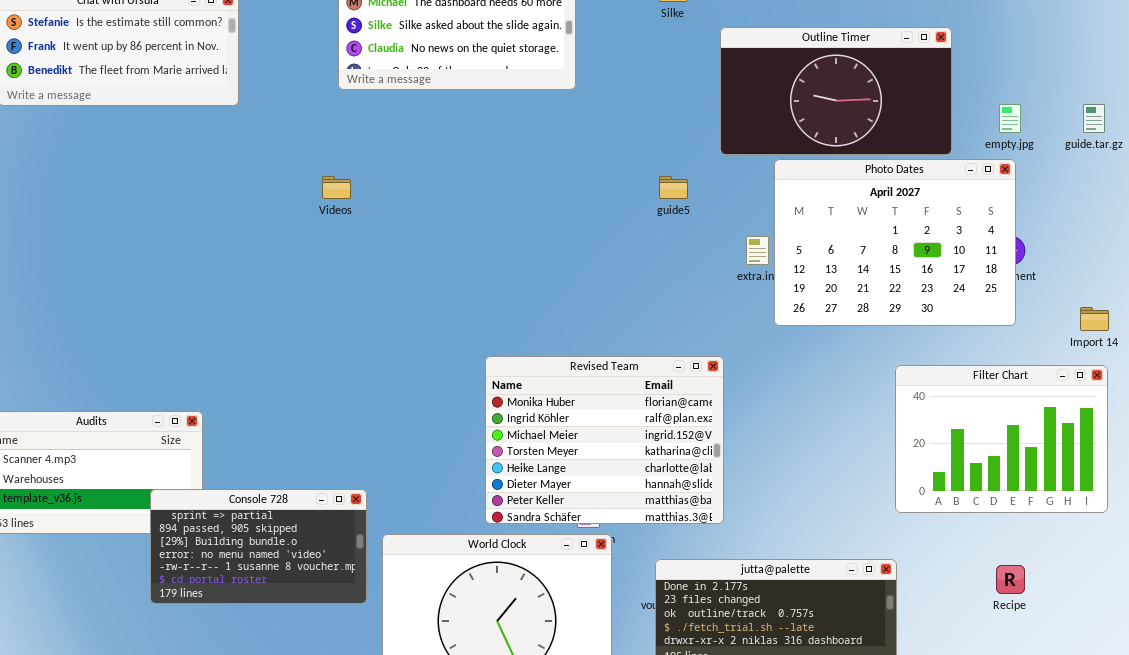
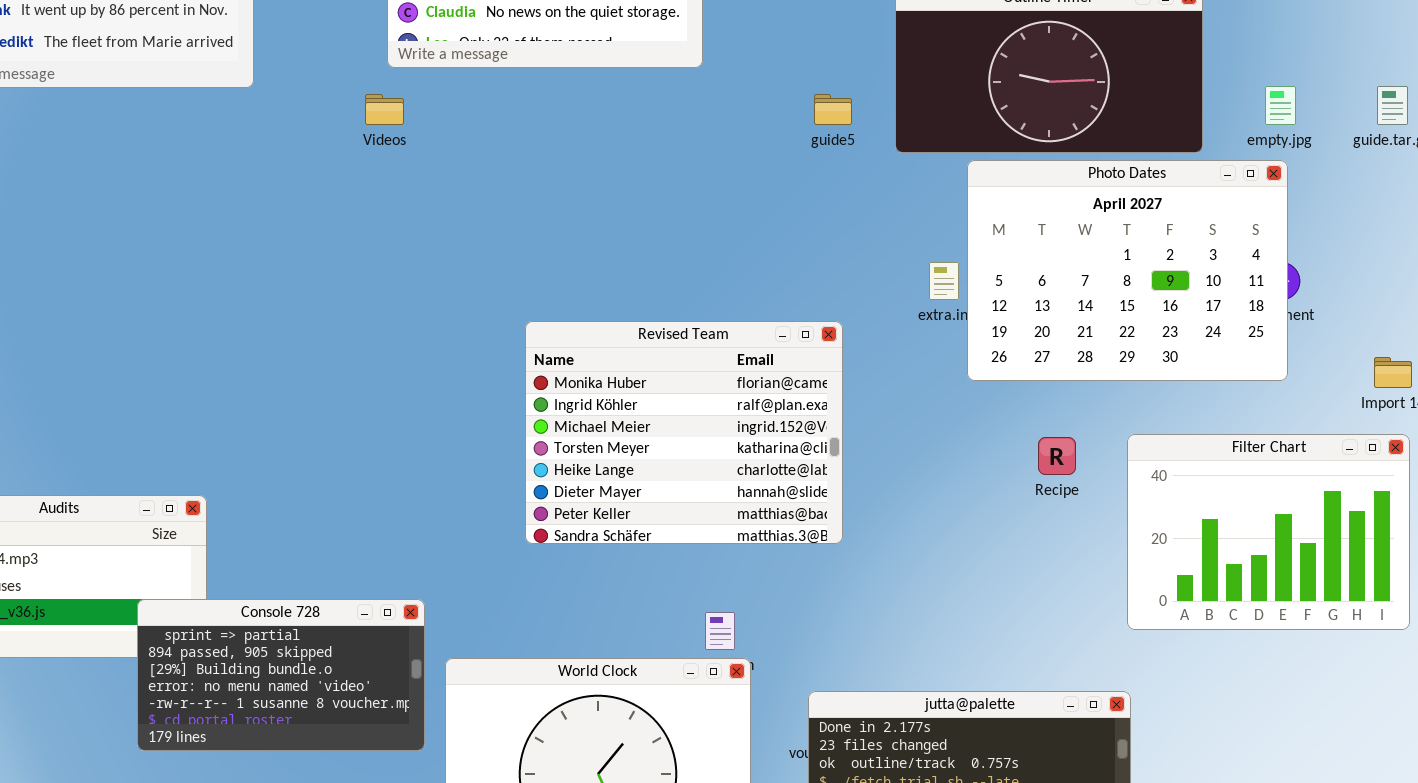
Videos: [322,176,351,199] -> [365,94,404,125], moved
guide5: [659,176,688,199] -> [814,94,852,125], moved
Revised Team: [485,356,724,524] -> [525,321,843,544], moved
Recipe: [996,565,1025,594] -> [1038,437,1076,475], moved

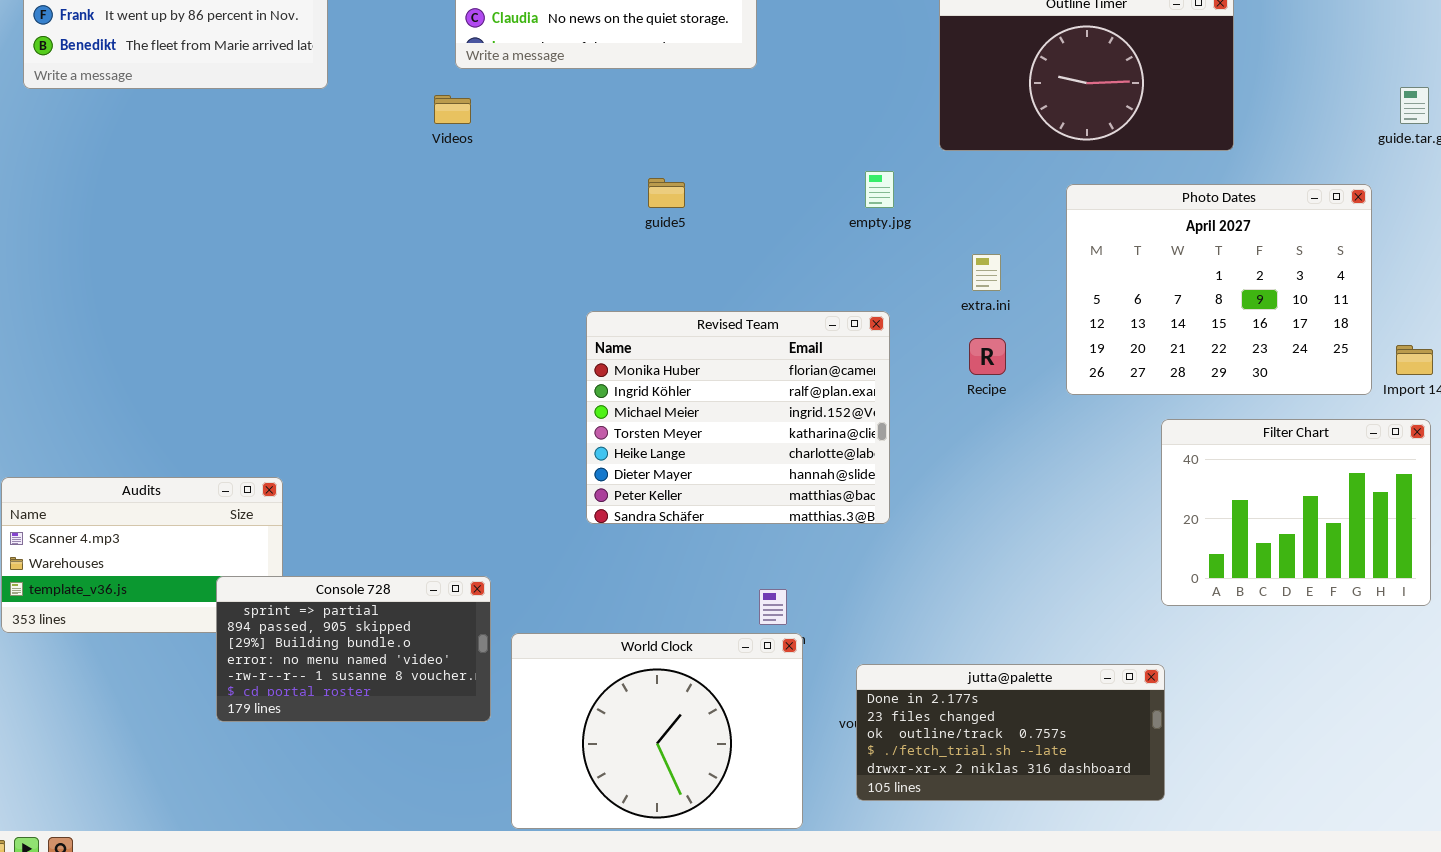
empty.jpg: [1265,86,1296,125] -> [865,171,894,208], moved
guide5: [814,94,852,125] -> [648,178,685,208], moved
Photo Dates: [967,160,1288,381] -> [1066,184,1372,395], moved
Recipe: [1038,437,1076,475] -> [969,338,1006,375], moved

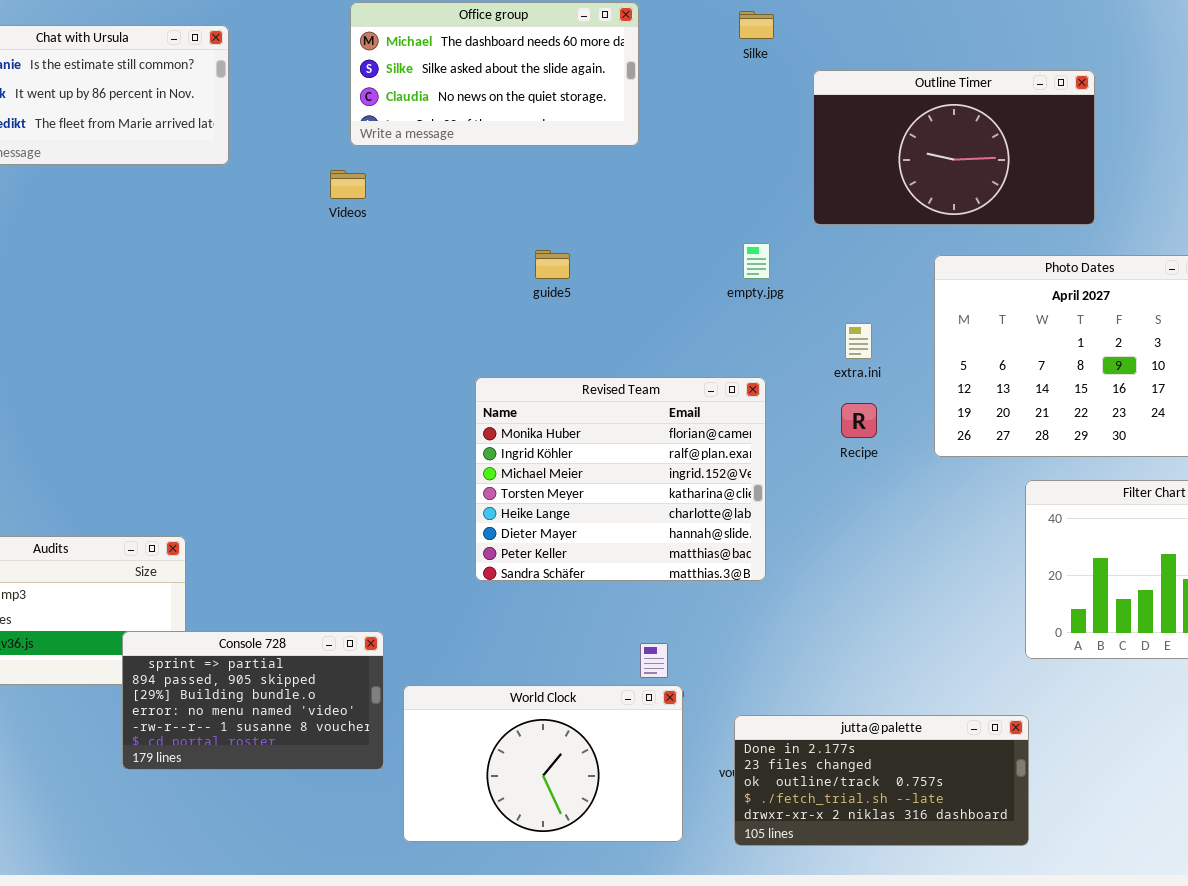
World Clock: [511,633,803,829] -> [403,685,683,842], resized

